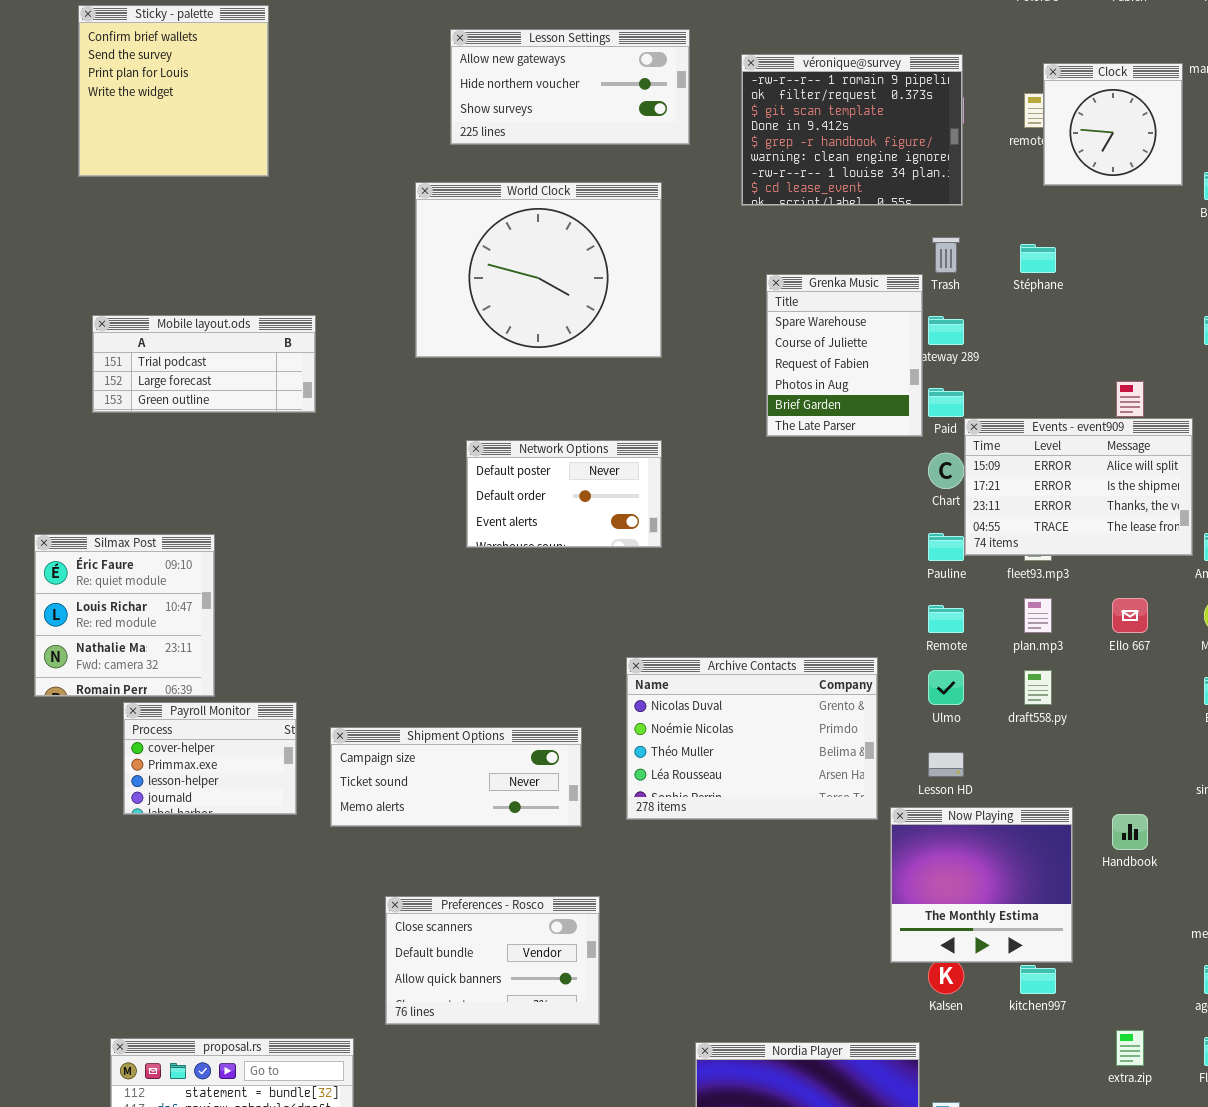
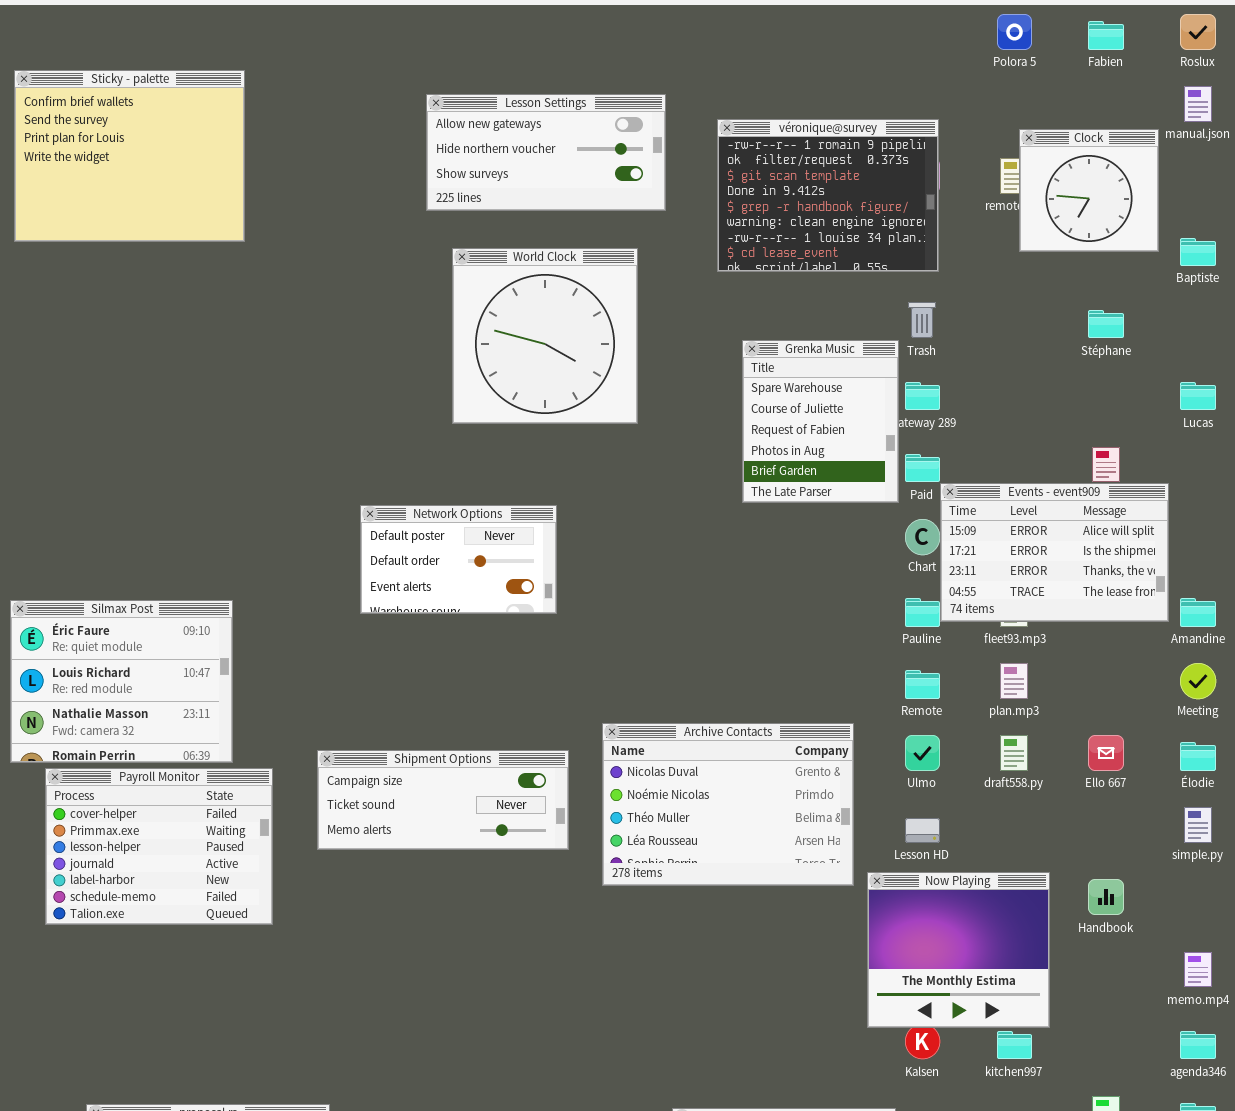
Sticky - palette: [78,5,269,177] -> [14,70,245,242], resized
World Clock: [415,182,662,358] -> [452,248,638,424], resized
Stéphane: [1020,244,1056,273] -> [1088,310,1124,338], moved
Mobile layout.ods: [92,315,316,413] -> none, closed
Network Options: [466,440,662,548] -> [360,505,557,614], moved
Silmax Post: [34,534,215,697] -> [10,600,233,763], resized
Ello 667: [1112,598,1148,633] -> [1088,735,1124,771], moved
Payroll Monitor: [123,702,297,815] -> [45,768,273,925], resized
Shipment Options: [330,727,582,827] -> [317,750,569,850], moved
Preferences - Rosco: [385,896,600,1025] -> none, closed

